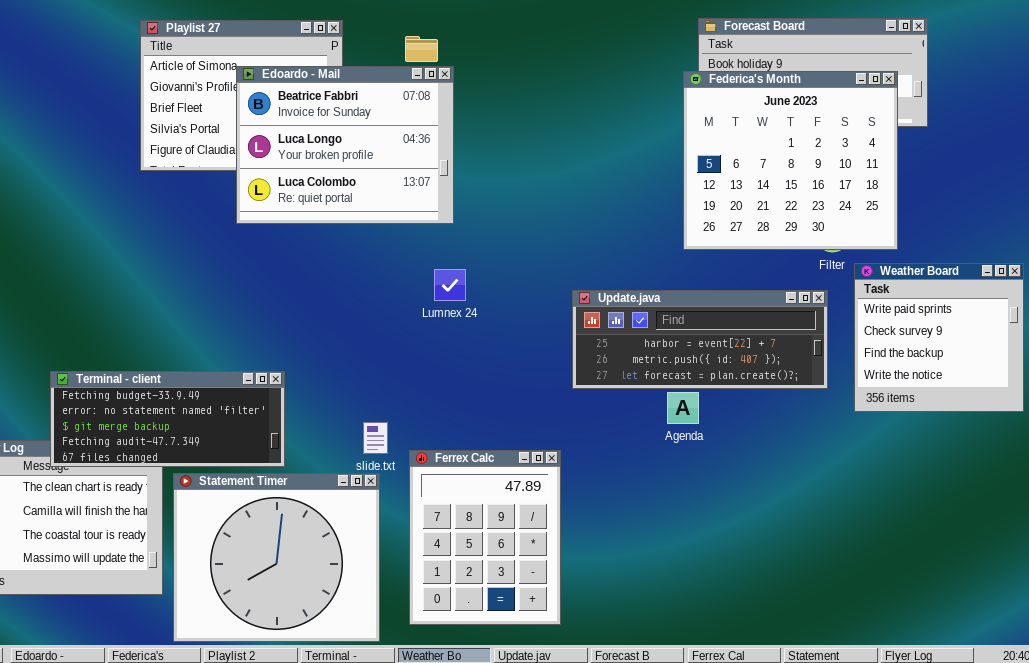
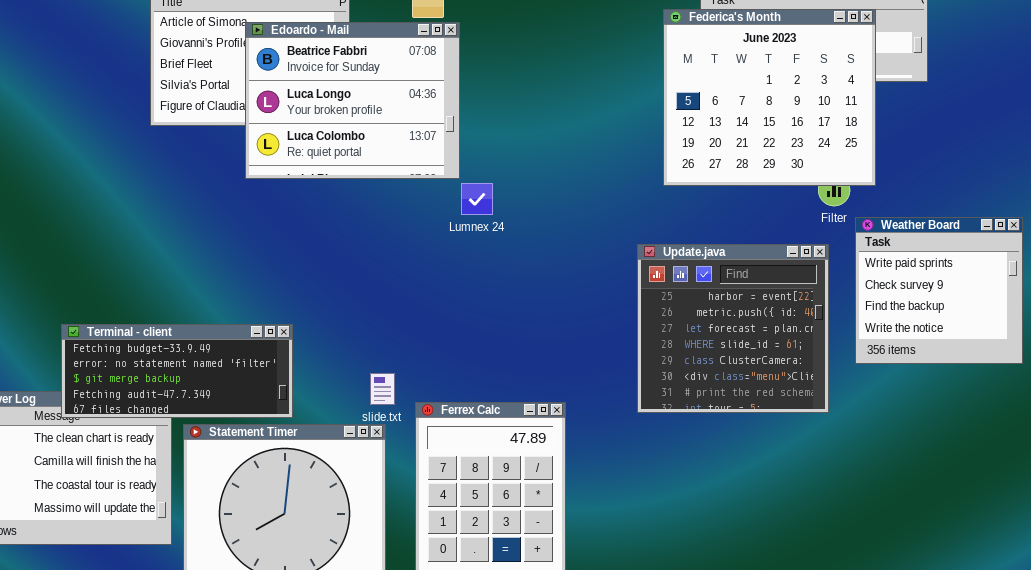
Federica's Month: [683,71,898,250] -> [663,9,876,186], moved
Lumnex 24: [434,269,466,301] -> [461,183,493,215], moved
Update.java: [572,290,828,389] -> [637,244,829,413], resized

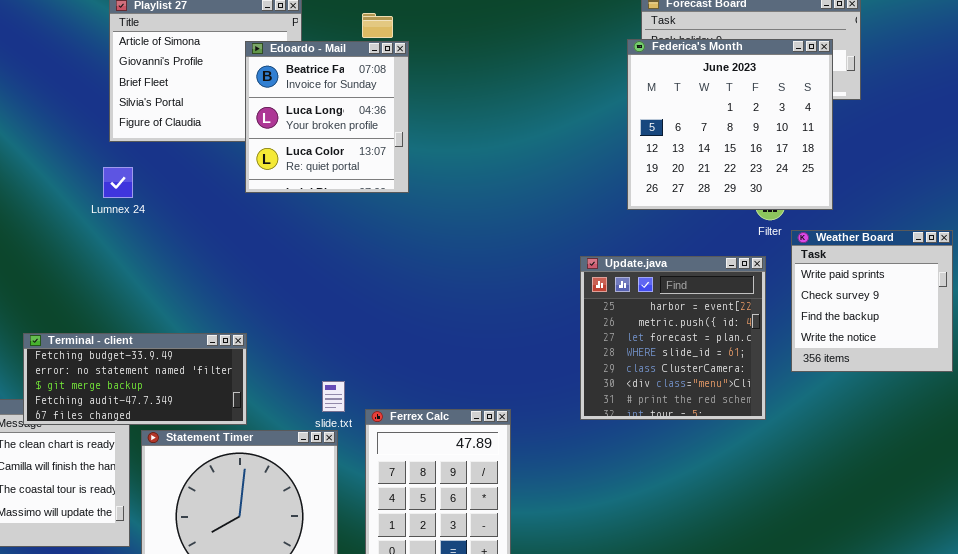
Federica's Month: [663,9,876,186] -> [627,39,833,210], moved
Edoardo - Mail: [245,22,460,179] -> [245,41,409,193], resized
Lumnex 24: [461,183,493,215] -> [103,167,133,198], moved

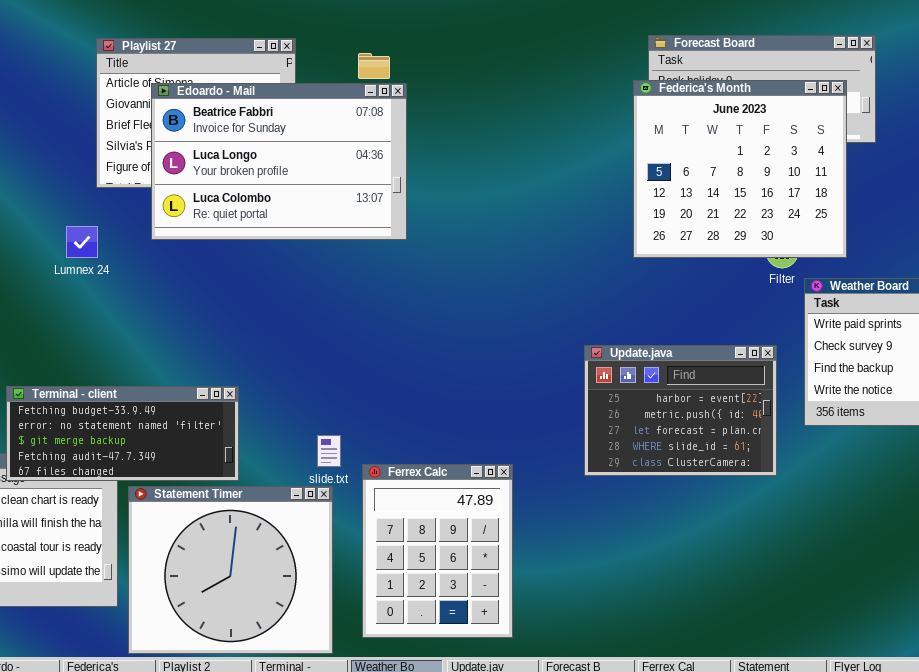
Edoardo - Mail: [245,41,409,193] -> [151,83,407,240], resized
Lumnex 24: [103,167,133,198] -> [66,226,98,258], moved
Update.java: [580,256,766,420] -> [584,345,777,476], resized

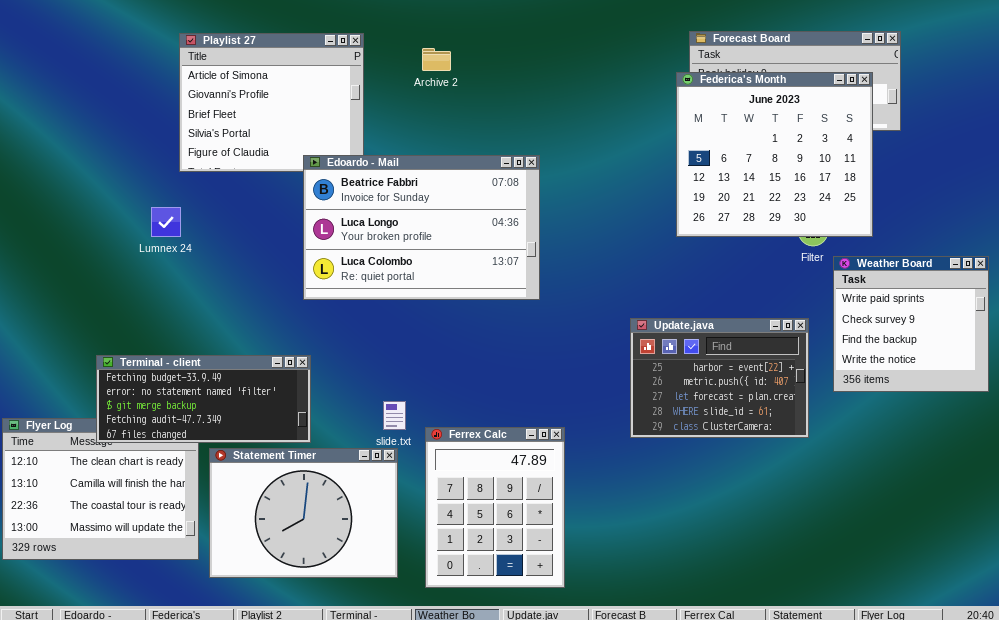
Edoardo - Mail: [151,83,407,240] -> [303,155,540,300], moved
Statement Timer: [128,486,333,654] -> [209,448,398,578], resized

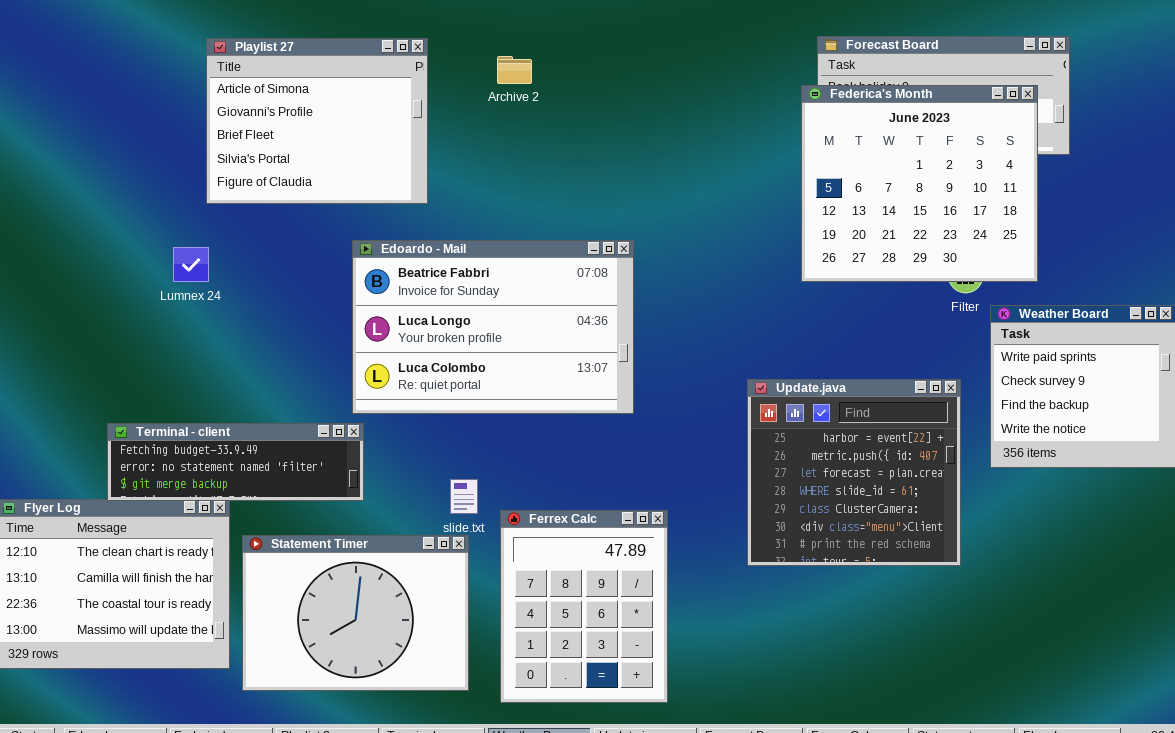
Edoardo - Mail: [303,155,540,300] -> [352,240,634,414], moved
Update.java: [630,318,809,438] -> [747,379,961,566], resized
Terminal - client: [96,355,311,443] -> [107,423,364,501], resized

